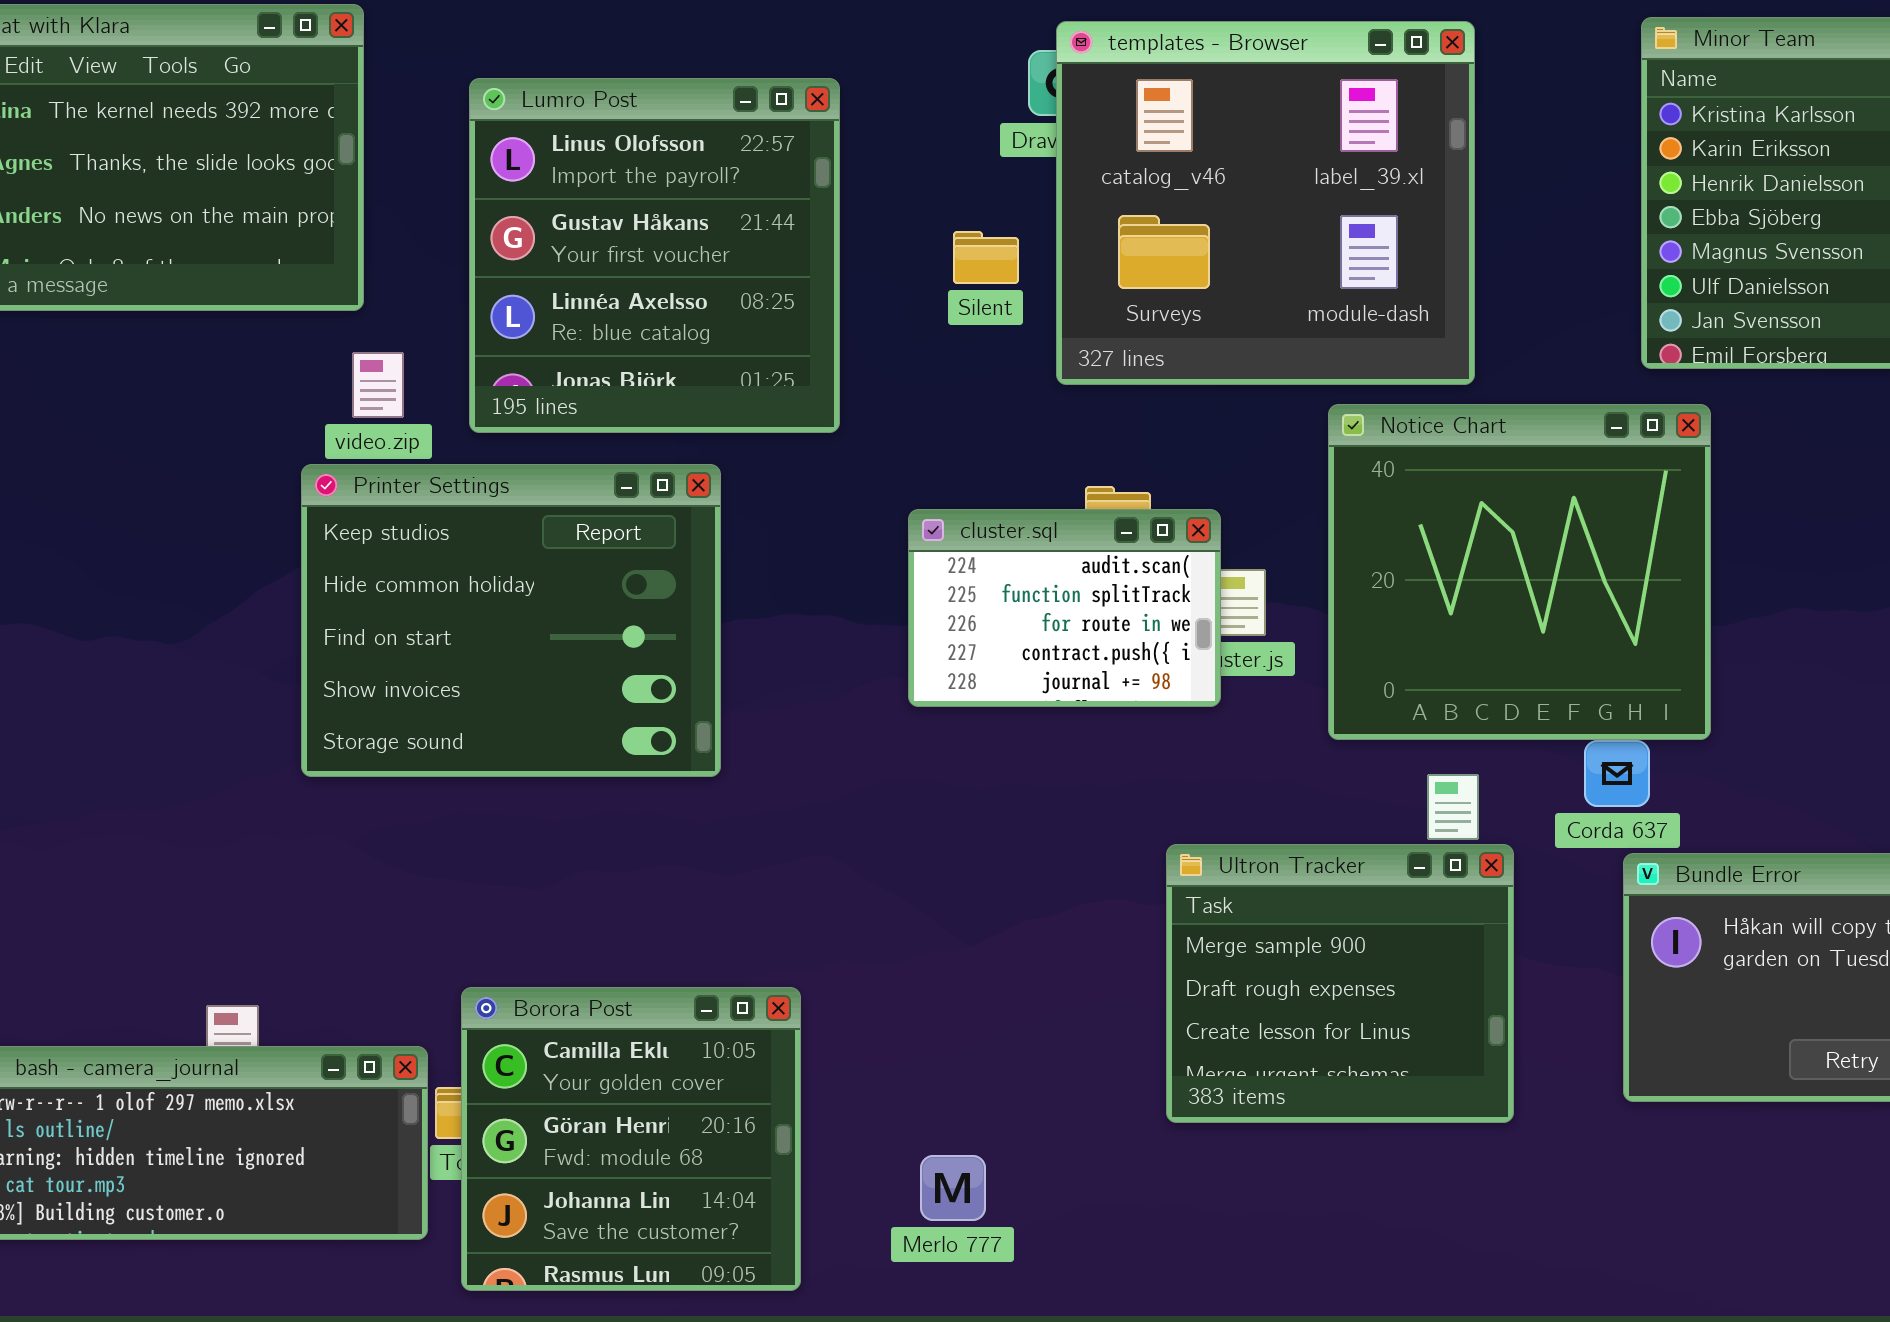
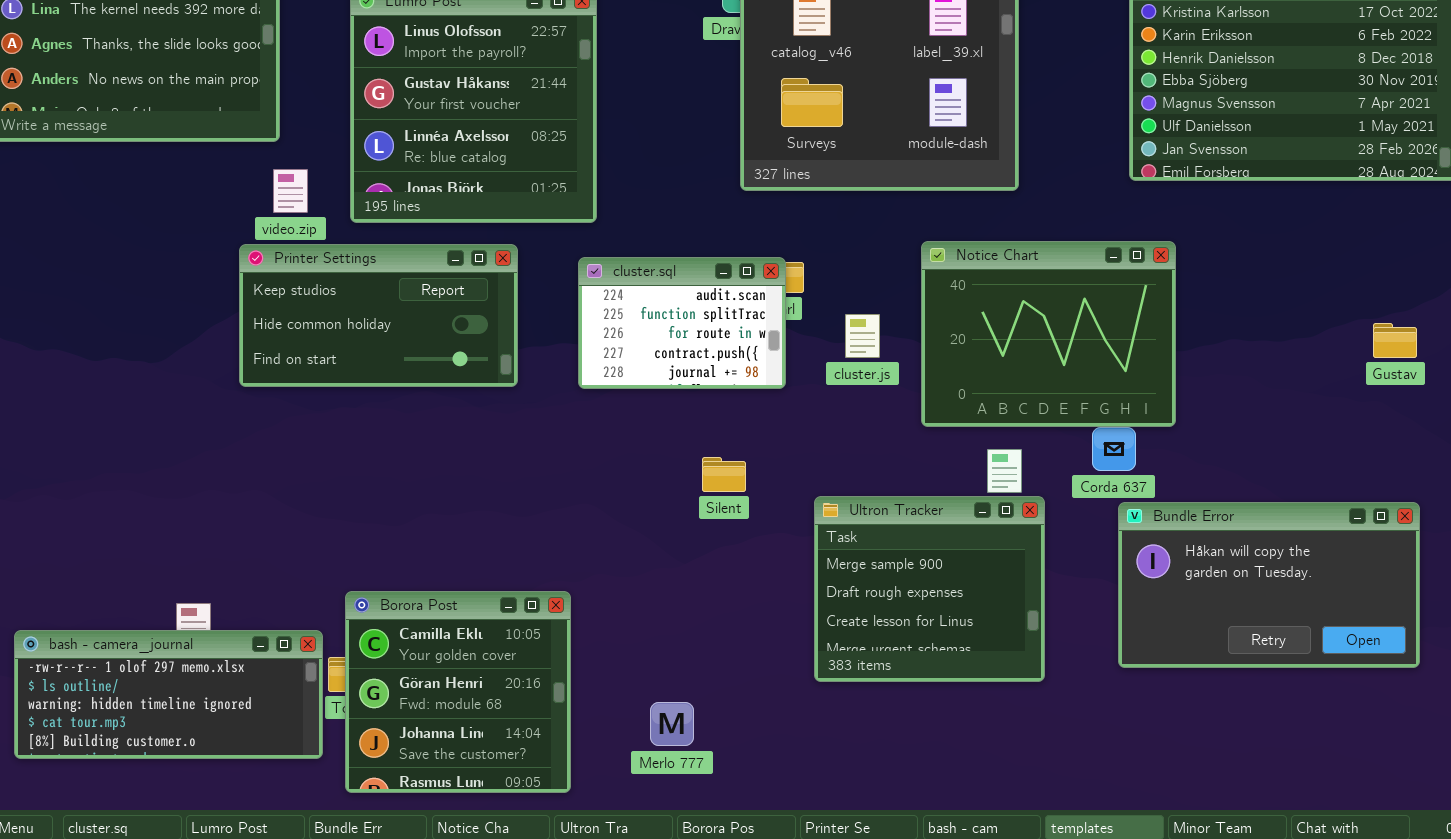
Silent: [953,231,1019,284] -> [702,457,746,492], moved
Notice Chart: [1328,404,1711,740] -> [921,241,1176,427], resized
Printer Settings: [301,464,721,777] -> [239,244,518,387], resized
cluster.sql: [908,509,1221,707] -> [578,257,786,389], moved

